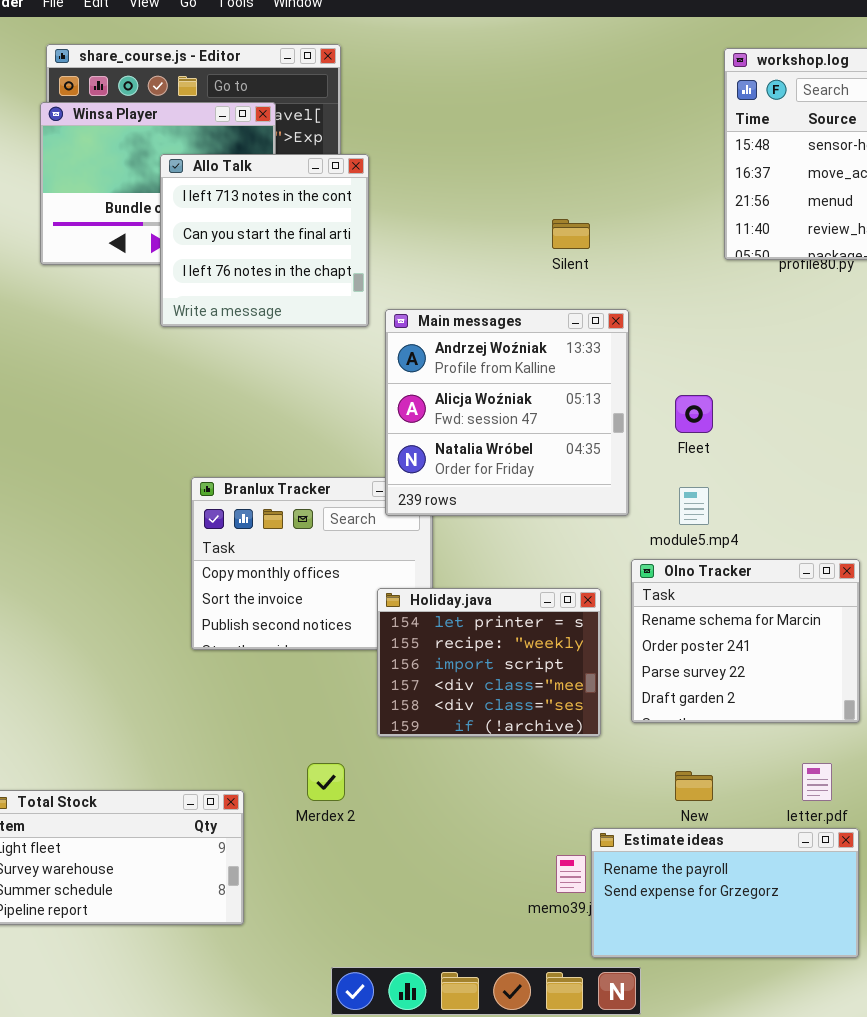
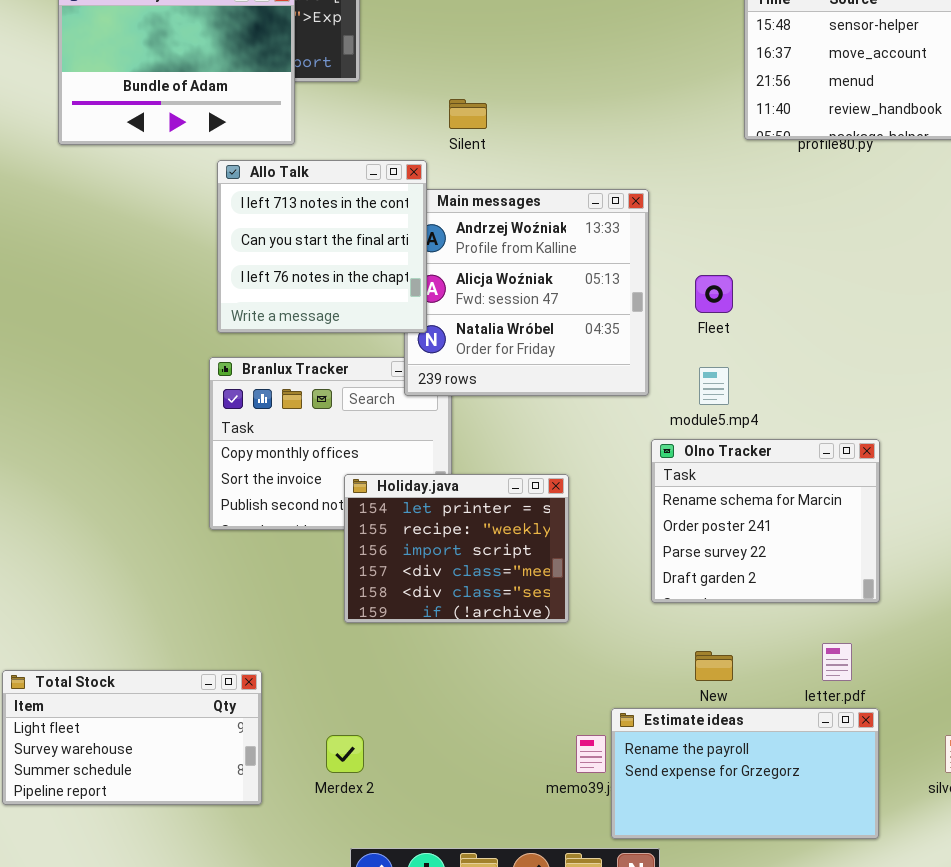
Allo Talk: [160,154,369,327] -> [217,160,427,333], moved
Silent: [552,219,590,249] -> [449,99,487,129], moved
Holiday.java: [377,588,601,737] -> [344,474,569,623], moved
Merdex 2: [307,763,345,801] -> [326,735,364,773], moved

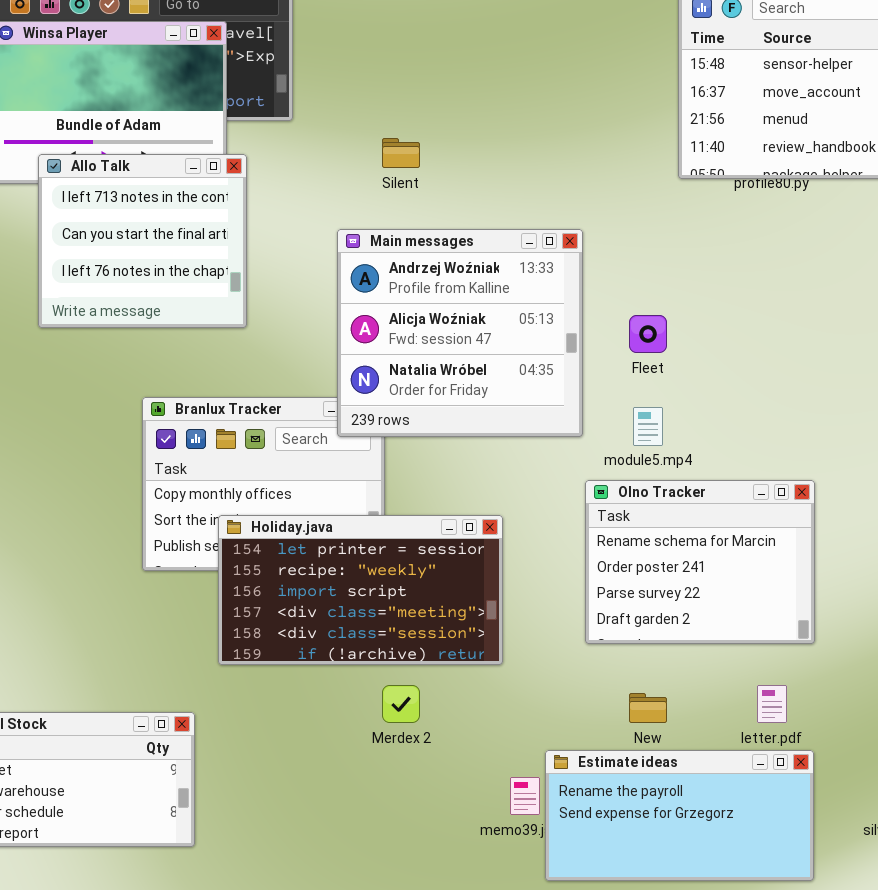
Allo Talk: [217,160,427,333] -> [38,154,247,328], moved
Holiday.java: [344,474,569,623] -> [218,515,503,665], resized
Merdex 2: [326,735,364,773] -> [382,685,420,723], moved

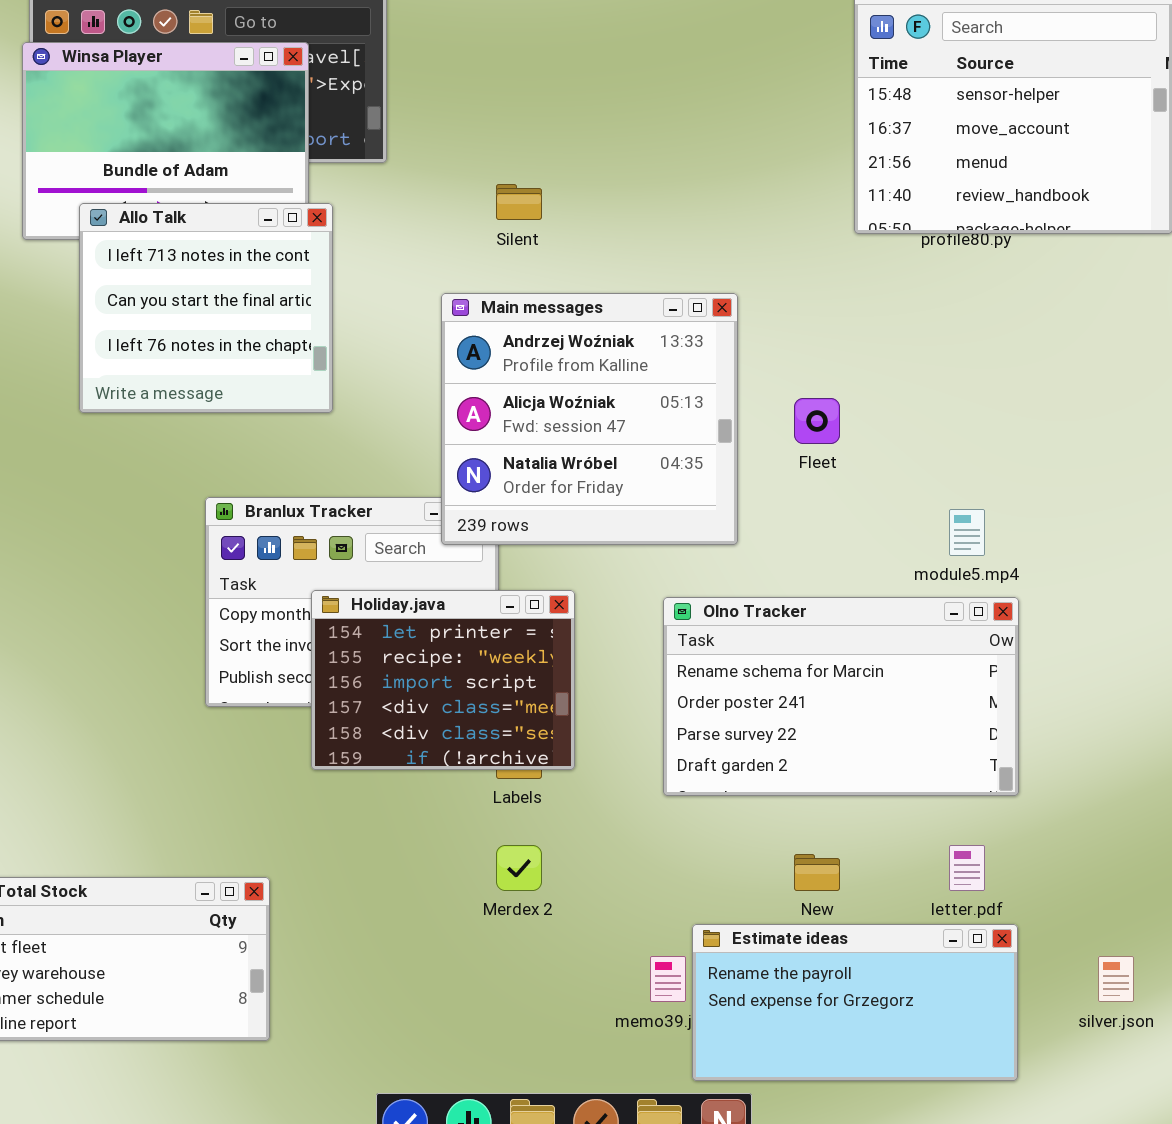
module5.mp4: [633,407,663,446] -> [949,509,985,556], moved
Olno Tracker: [585,480,815,644] -> [663,597,1019,796], resized
Holiday.java: [218,515,503,665] -> [311,590,575,770], moved, resized

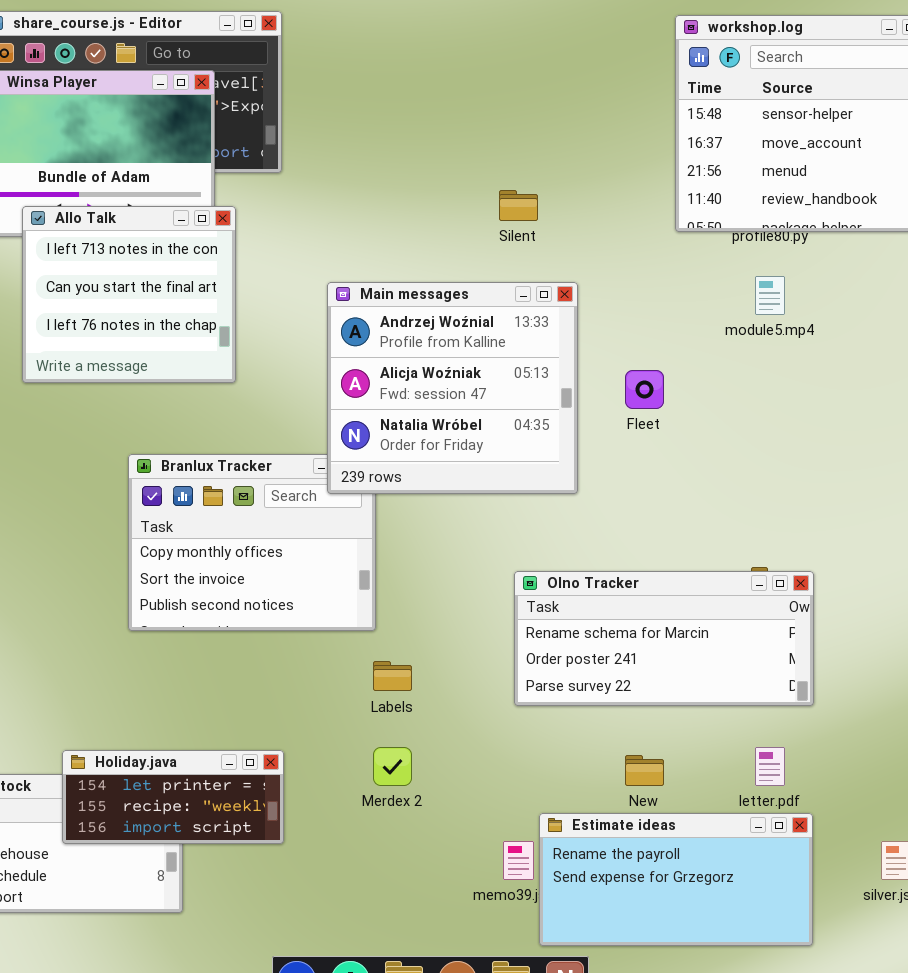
Silent: [496,184,542,220] -> [499,190,538,221], moved
module5.mp4: [949,509,985,556] -> [755,276,785,315], moved
Holiday.java: [311,590,575,770] -> [62,750,284,844], moved, resized
Olno Tracker: [663,597,1019,796] -> [514,571,814,706], resized

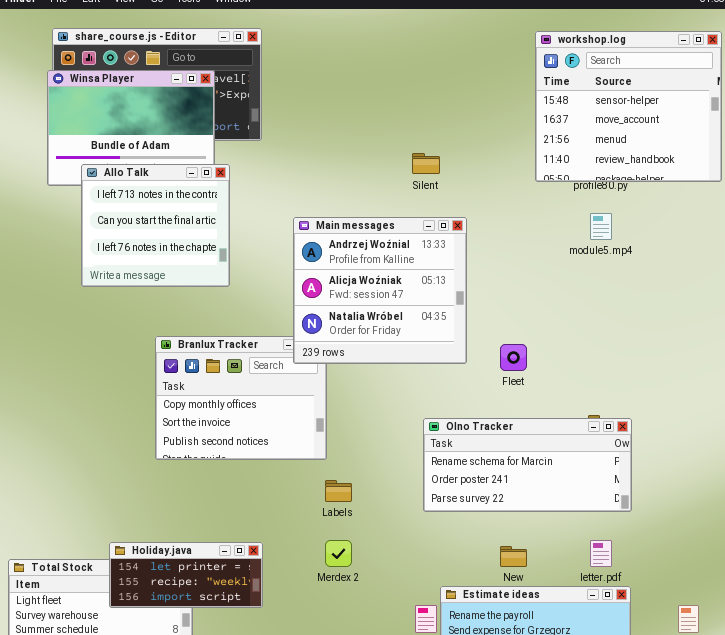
Fleet: [625,370,664,409] -> [500,344,527,371], moved

